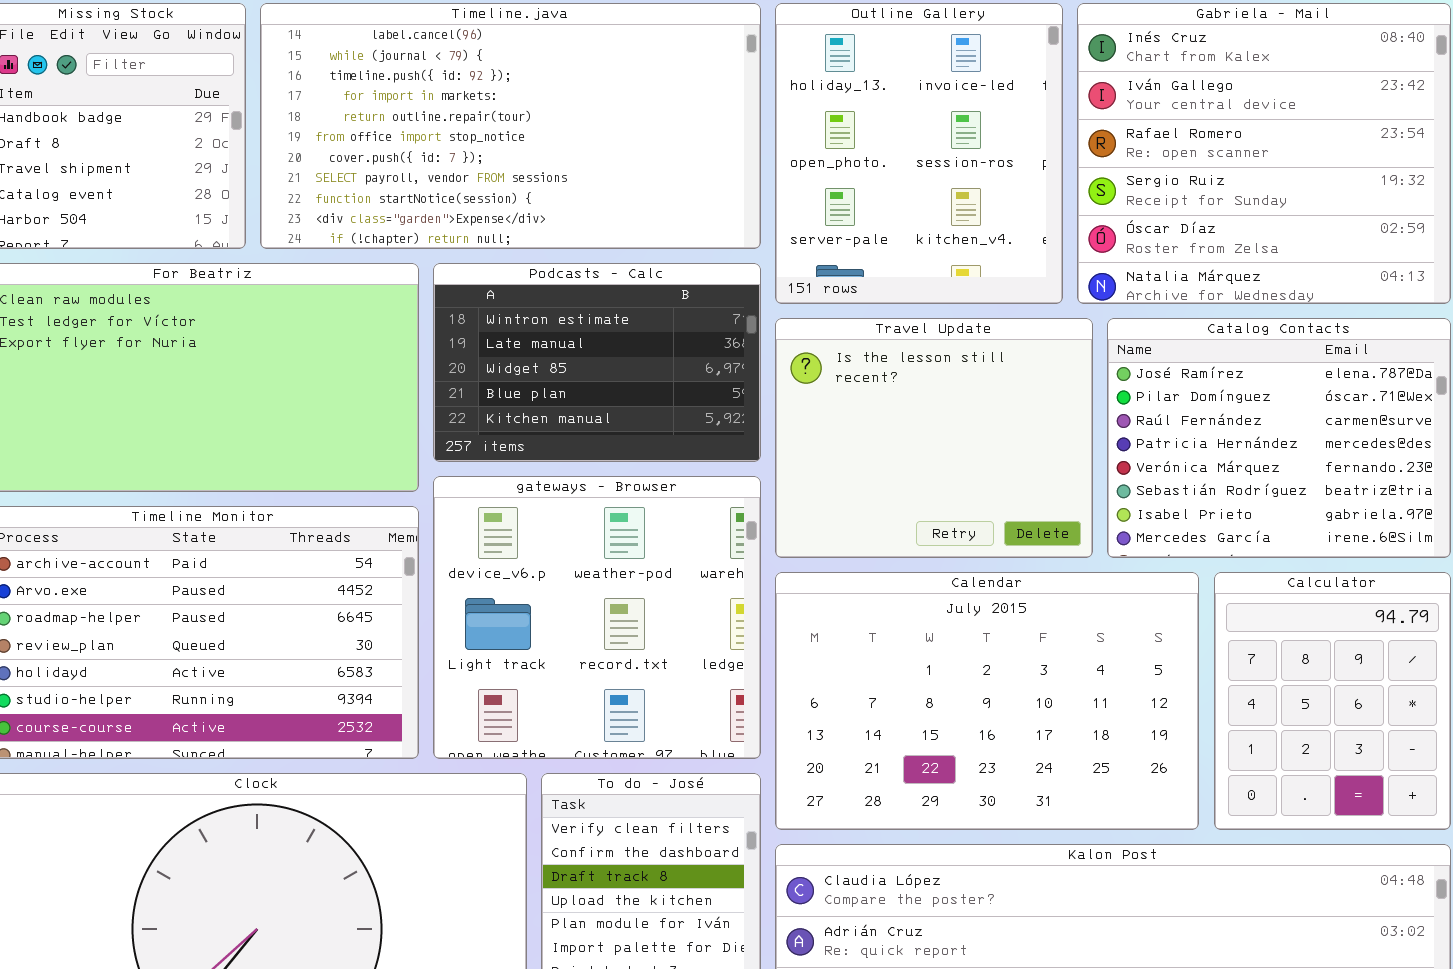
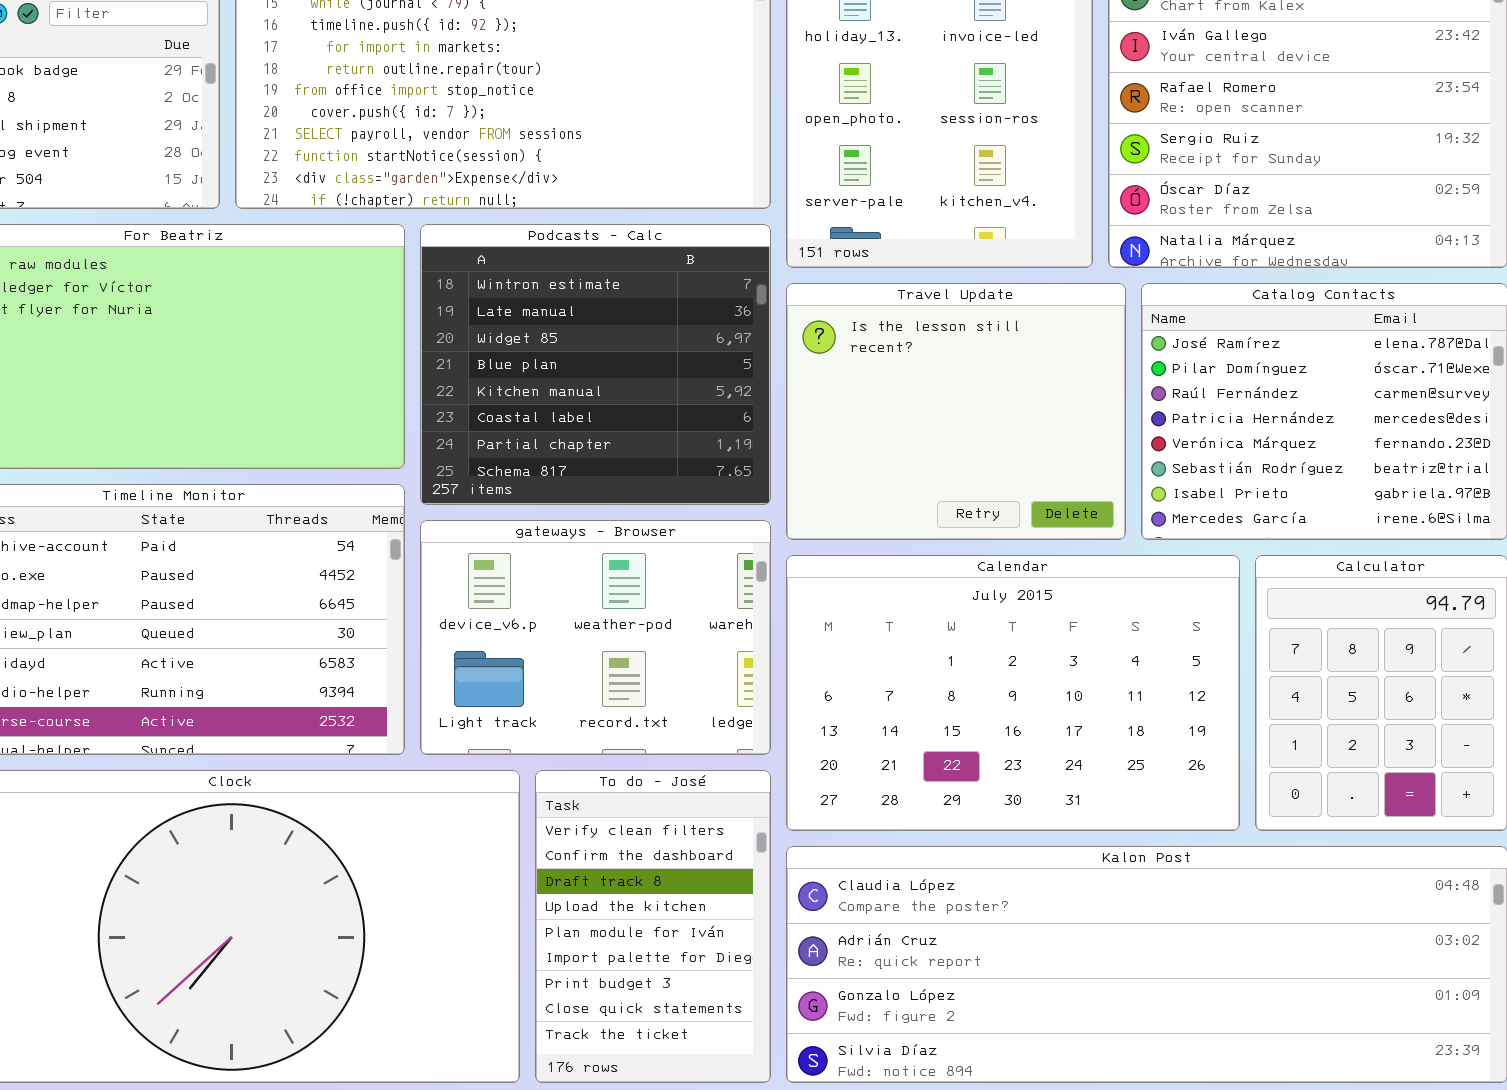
Podcasts - Calc: [433,263,761,462] -> [420,224,771,505], resized
gateways - Browser: [433,476,761,759] -> [420,520,771,755], resized

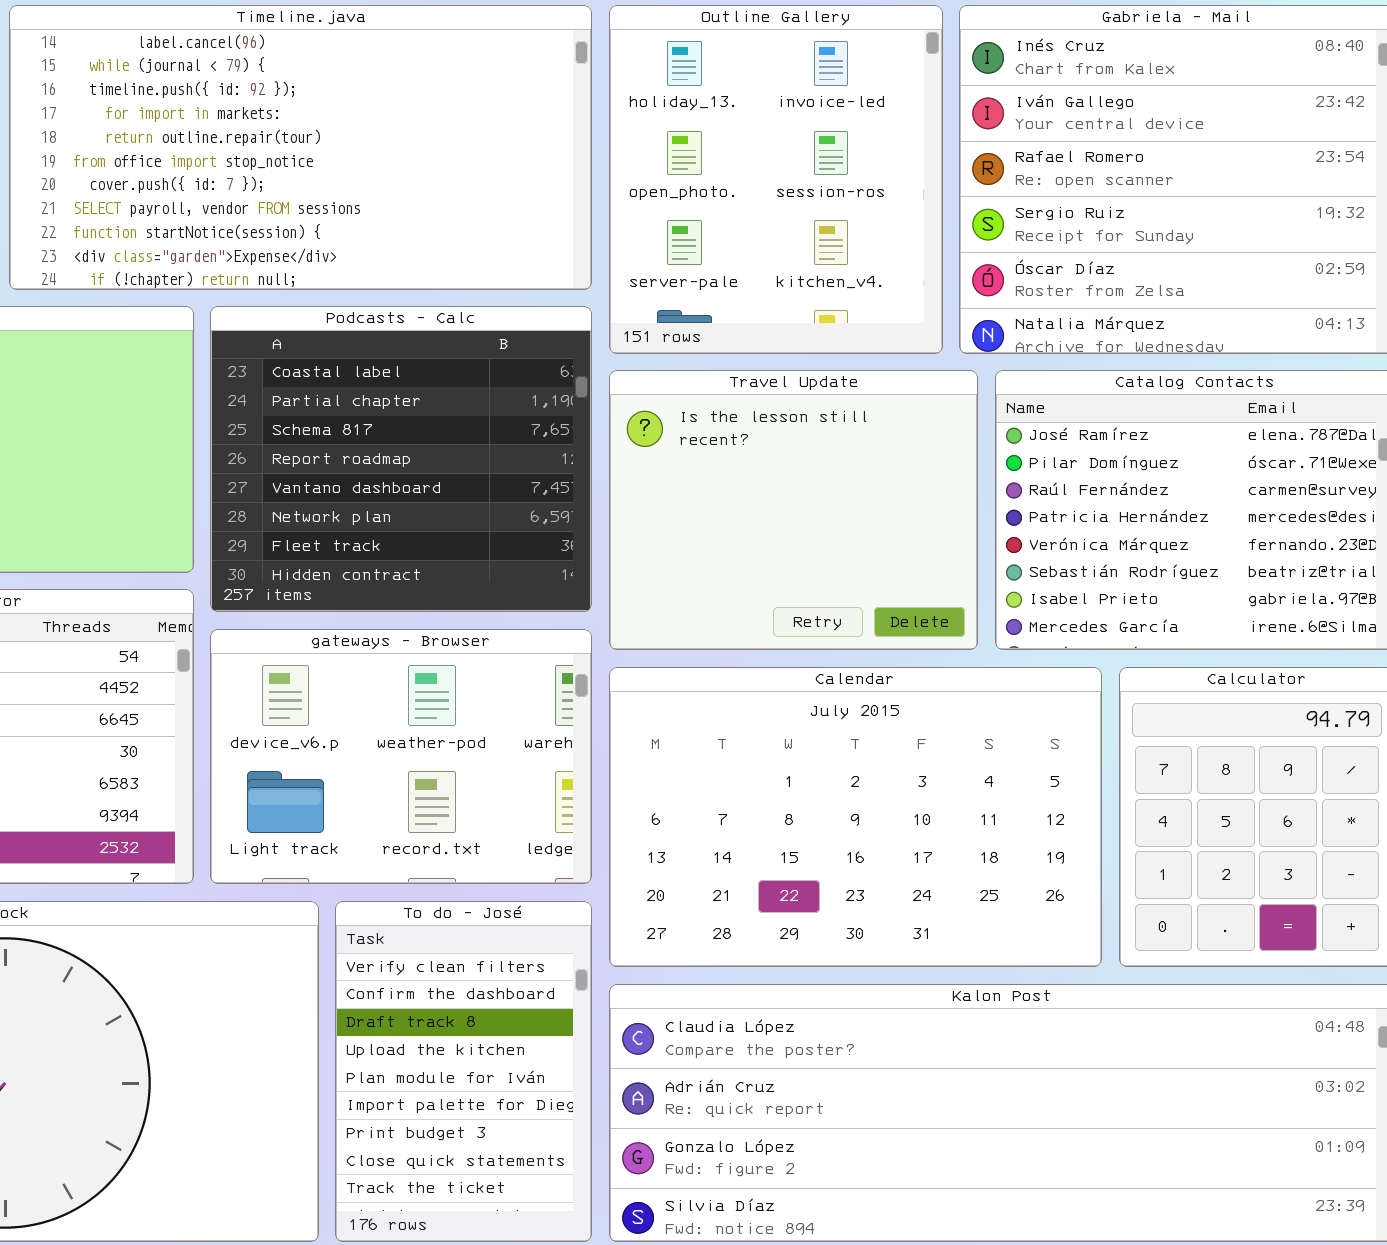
Podcasts - Calc: [420,224,771,505] -> [210,306,592,612], scrolled down 5 rows

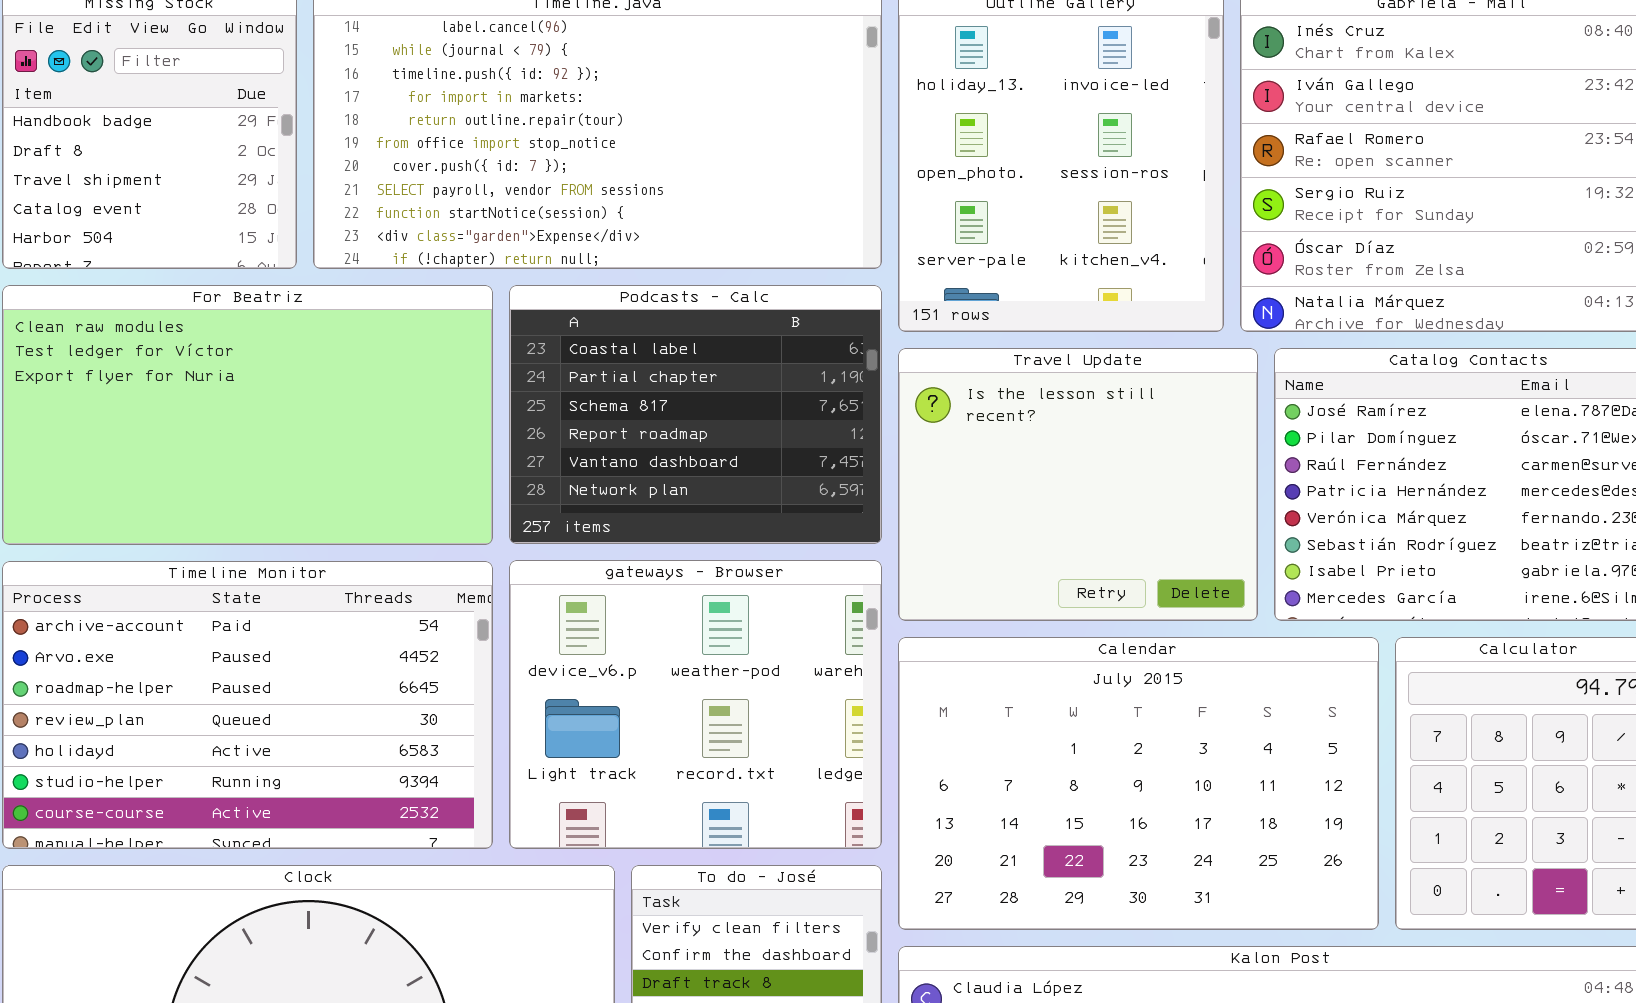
Podcasts - Calc: [210,306,592,612] -> [509,285,882,544], resized
gateways - Browser: [210,629,592,884] -> [509,560,882,849], resized

